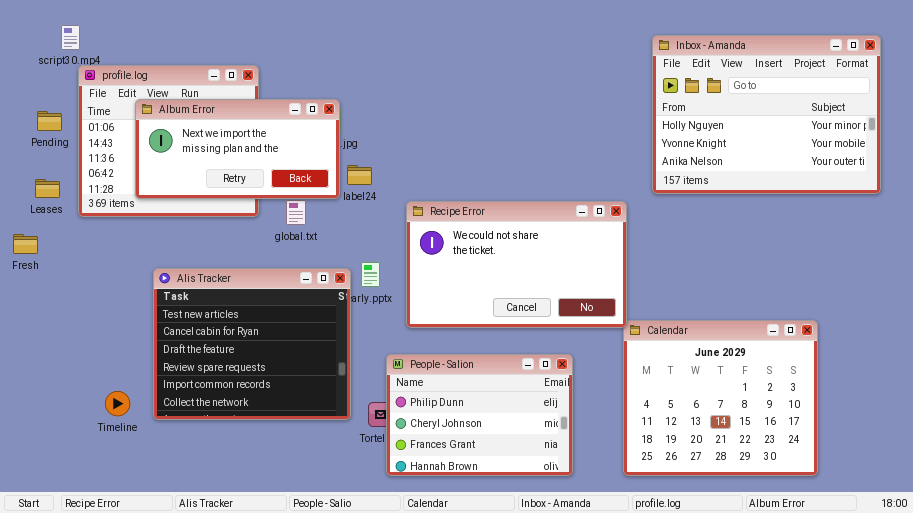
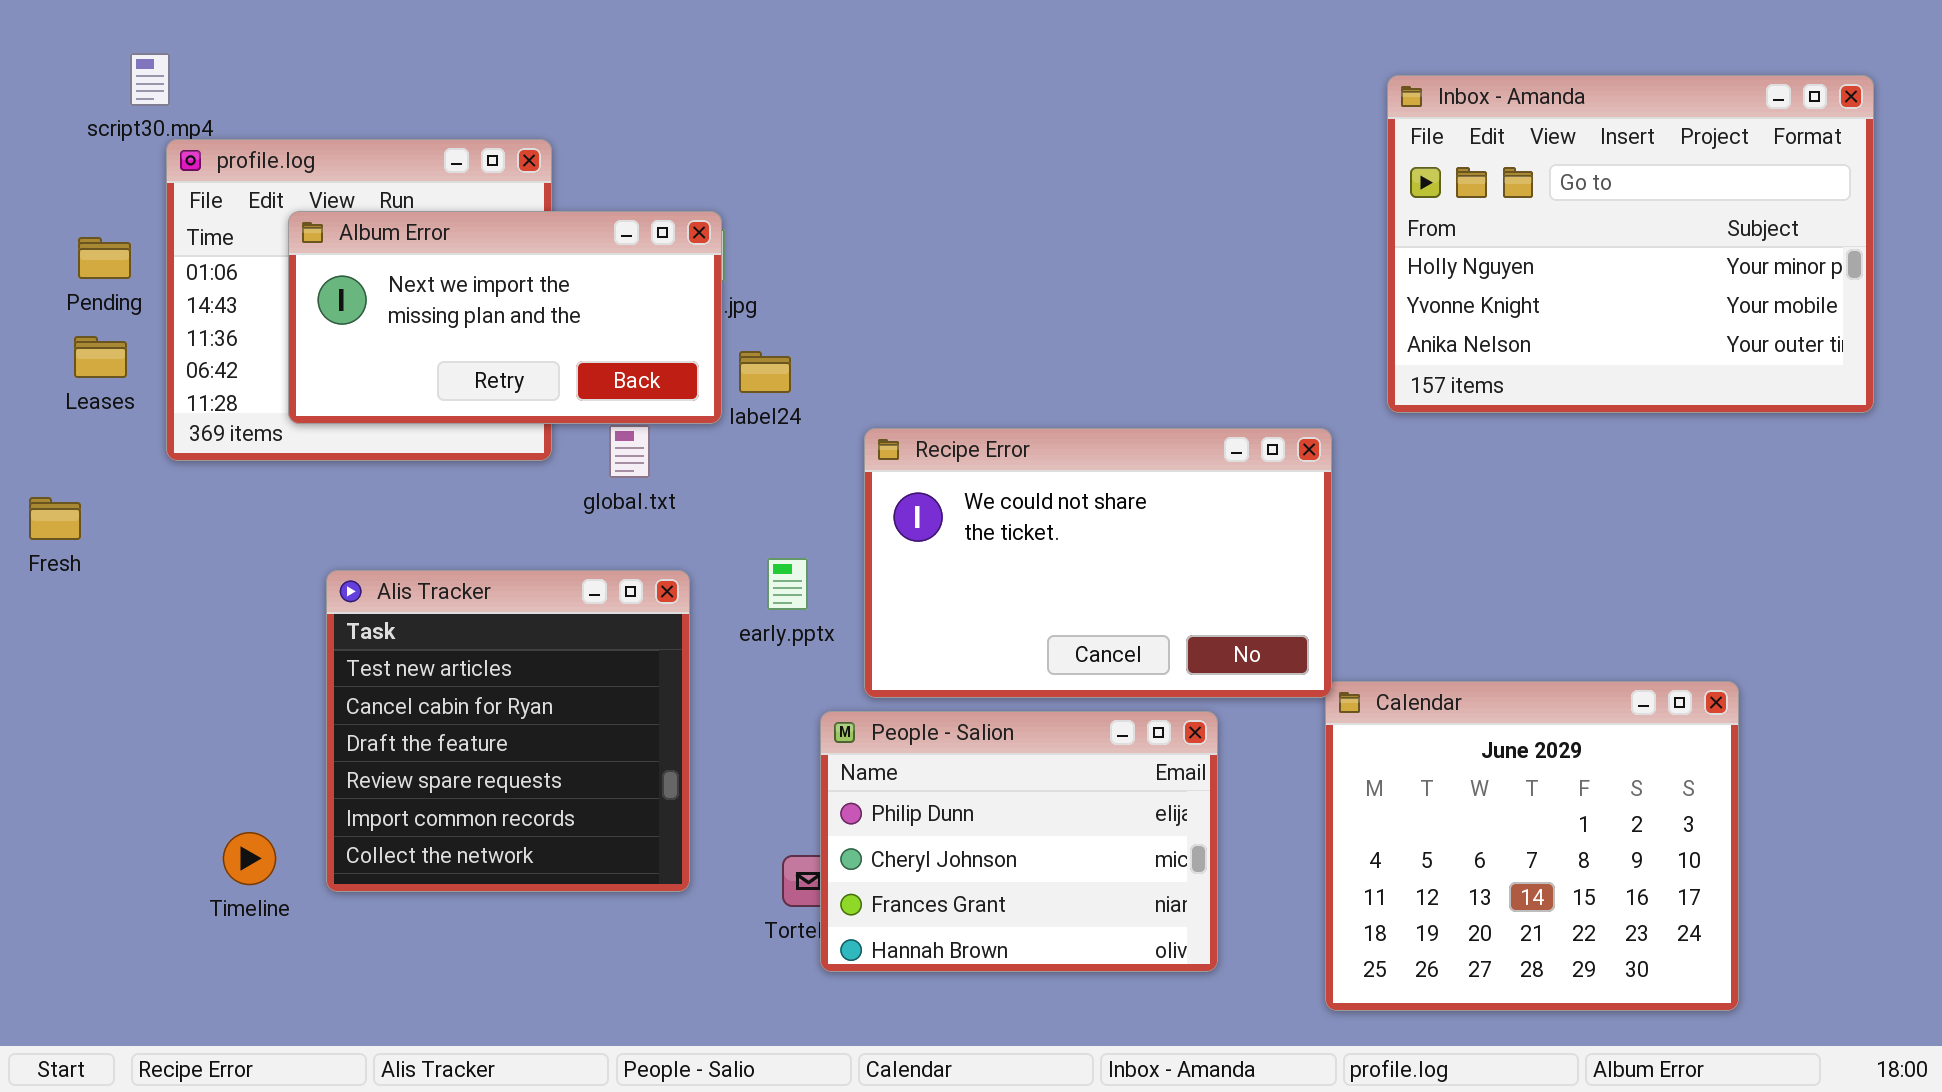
Leases: [35,179,60,198] -> [74,336,127,378], moved
Alis Tracker: [153,268,351,420] -> [326,570,690,892], resized
People - Salion: [386,354,573,476] -> [820,711,1218,972], moved

